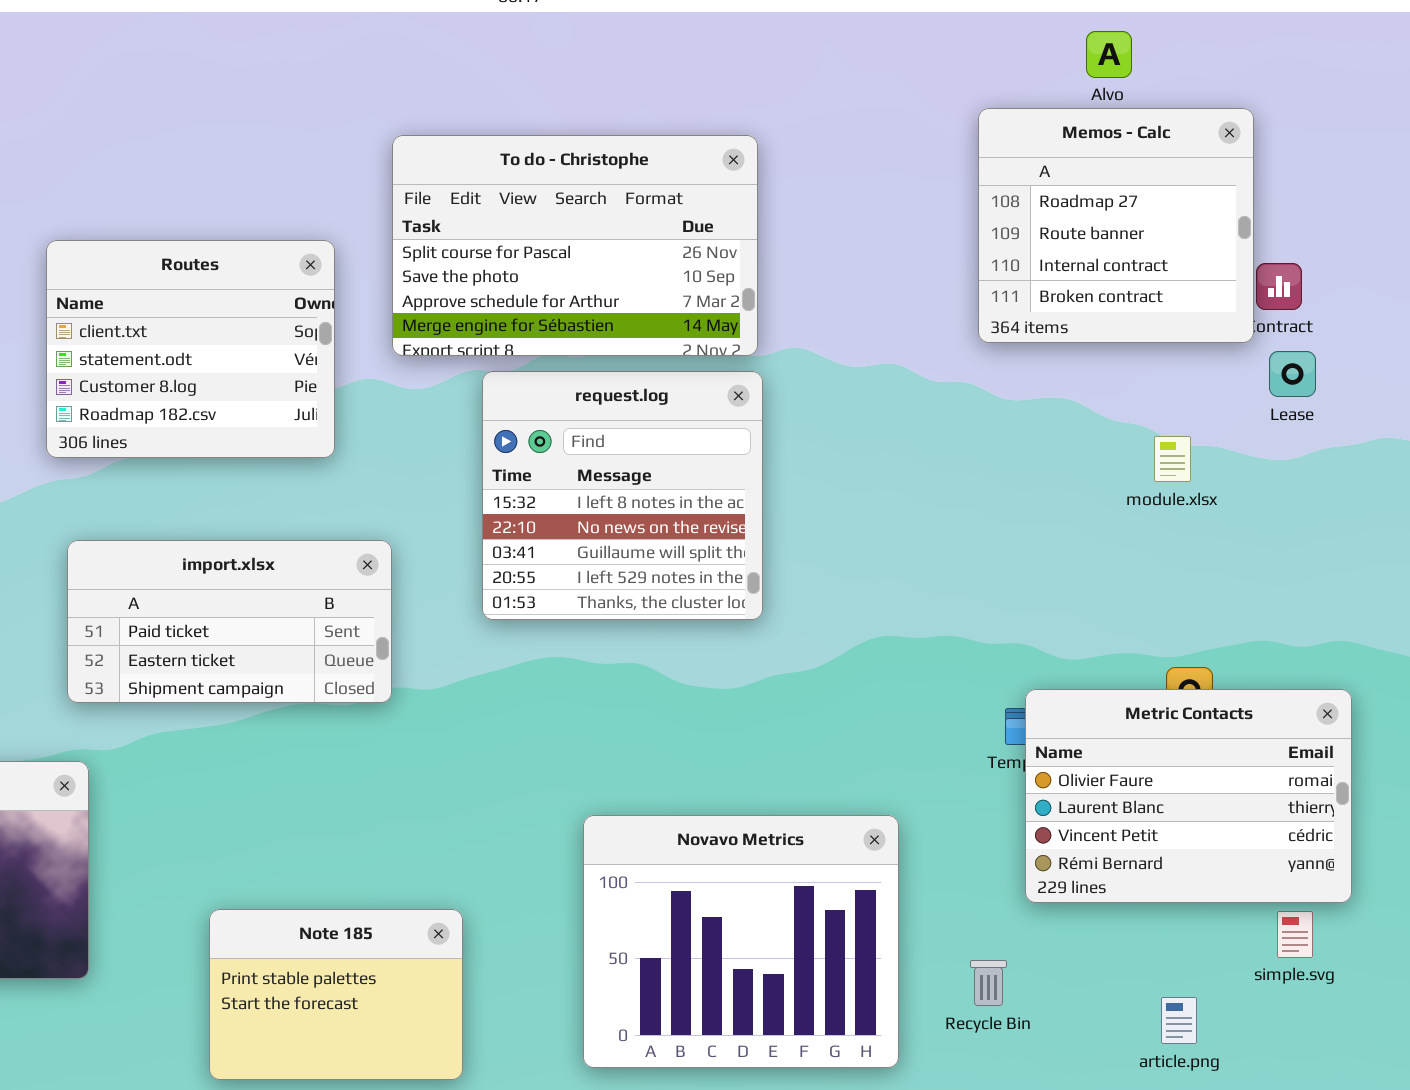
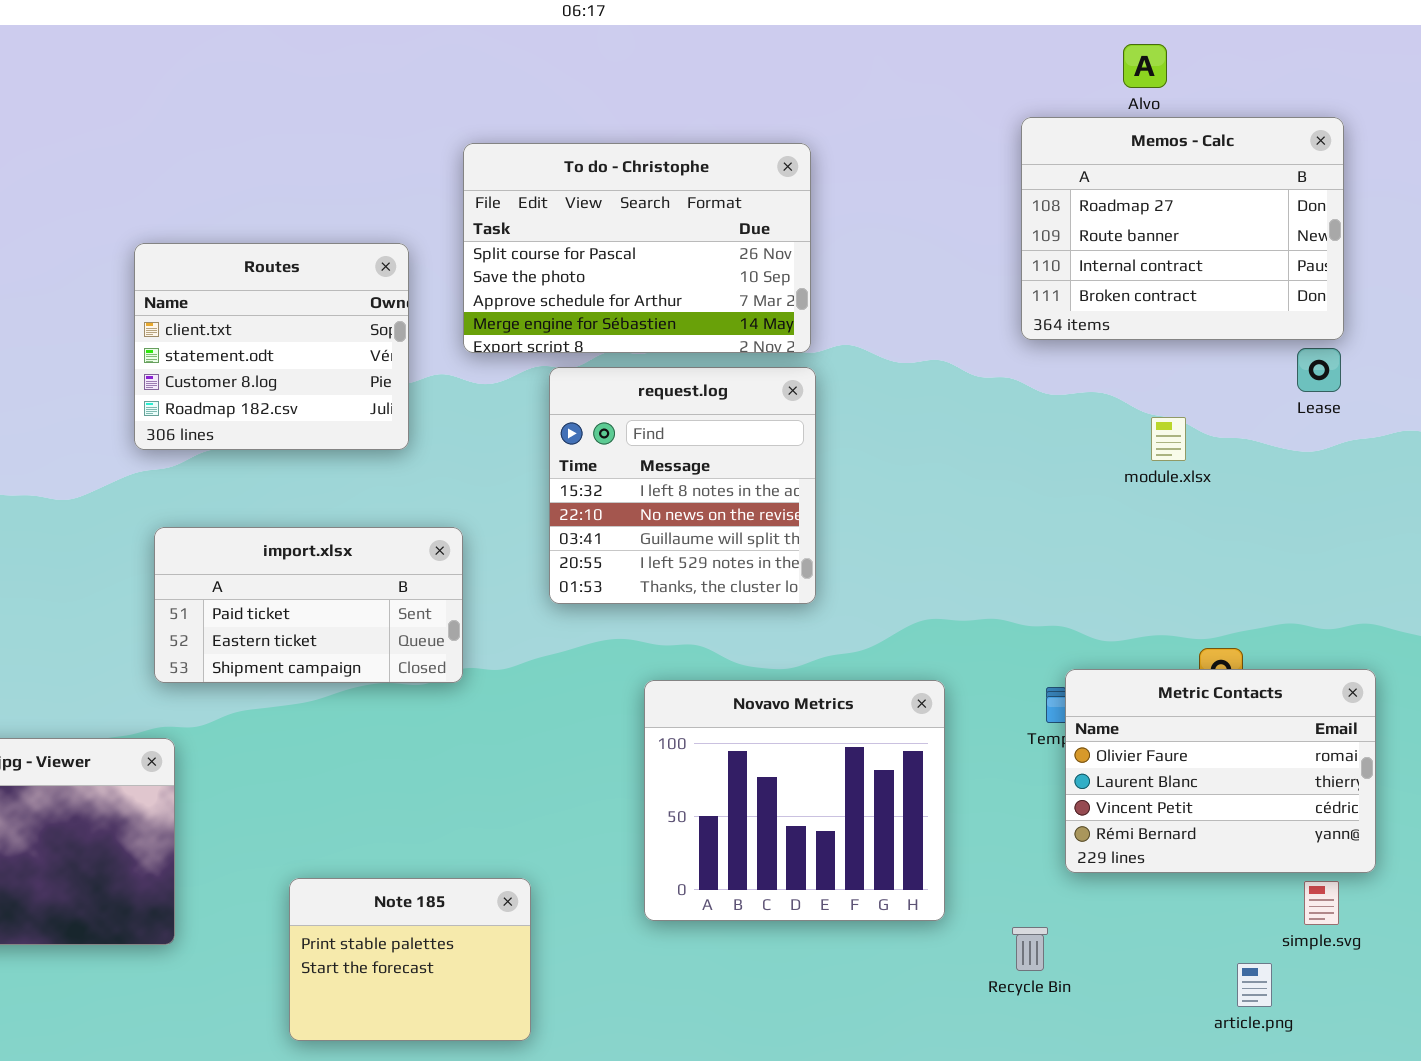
Memos - Calc: [978,108,1254,343] -> [1021,117,1344,340], resized
module.xlsx: [1154,436,1191,482] -> [1151,417,1186,461], moved
Novavo Metrics: [583,815,899,1068] -> [644,680,945,921], moved
article.png: [1161,997,1197,1044] -> [1237,963,1272,1007], moved

